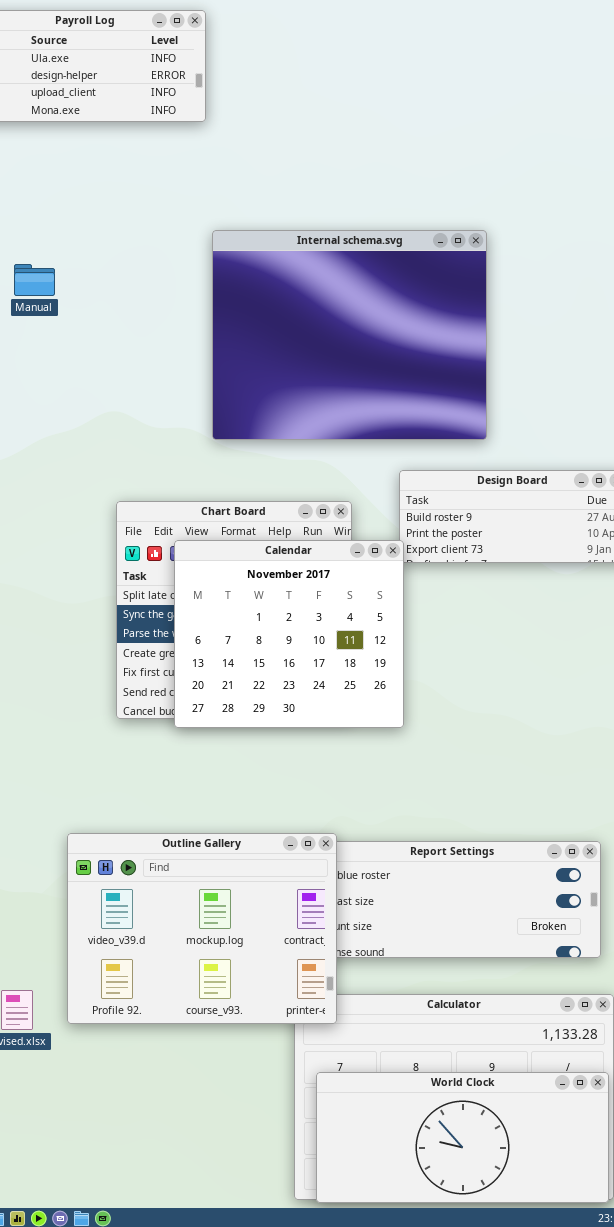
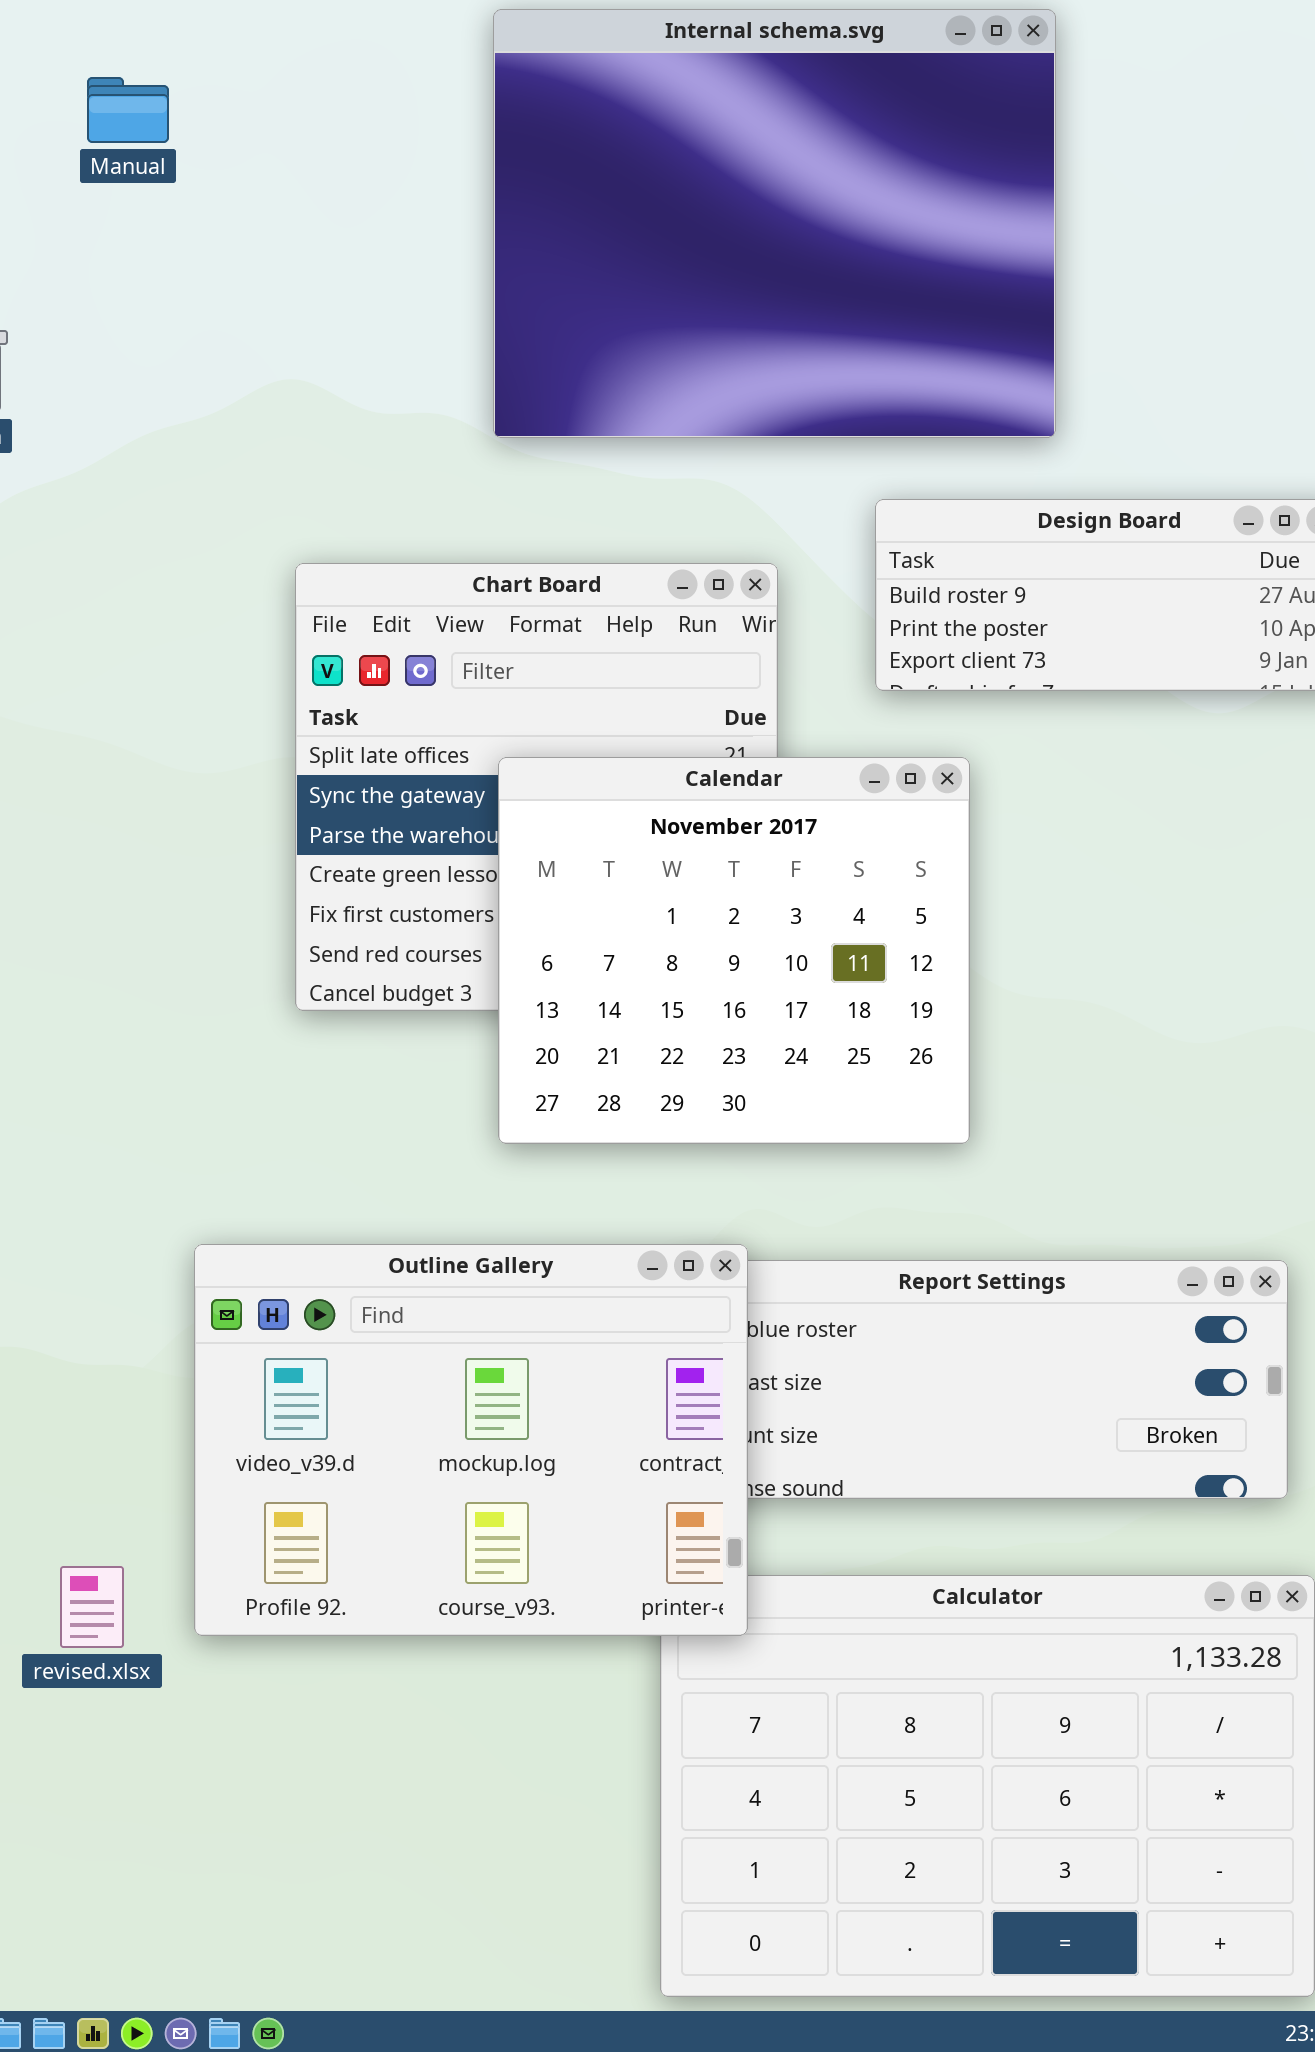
Calendar: [174,540,404,728] -> [498,757,970,1144], moved
World Clock: [316,1072,609,1203] -> none, closed

